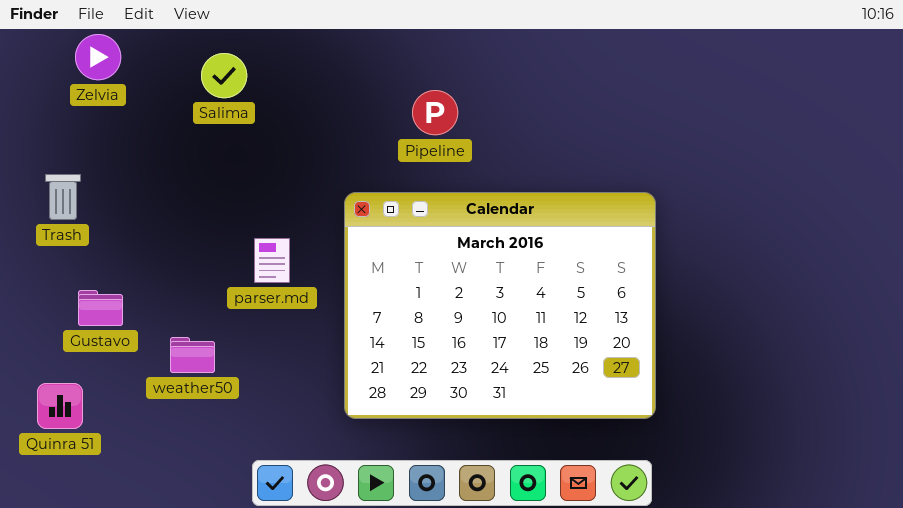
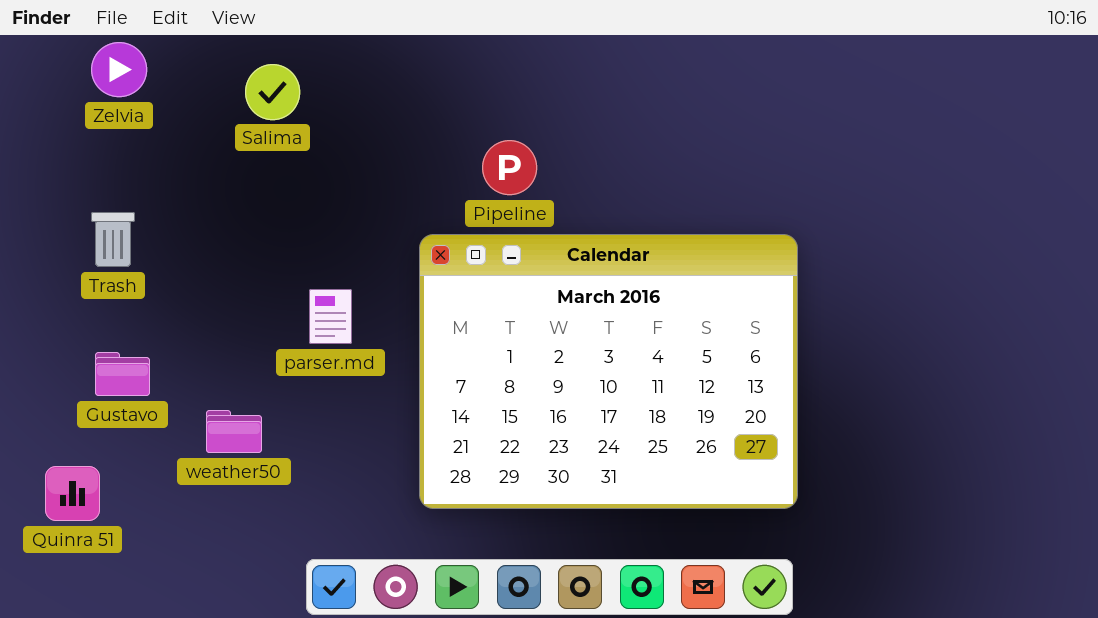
Pipeline: [412,90,458,135] -> [482,140,537,195], moved
Trash: [45,174,81,220] -> [91,212,135,267], moved

